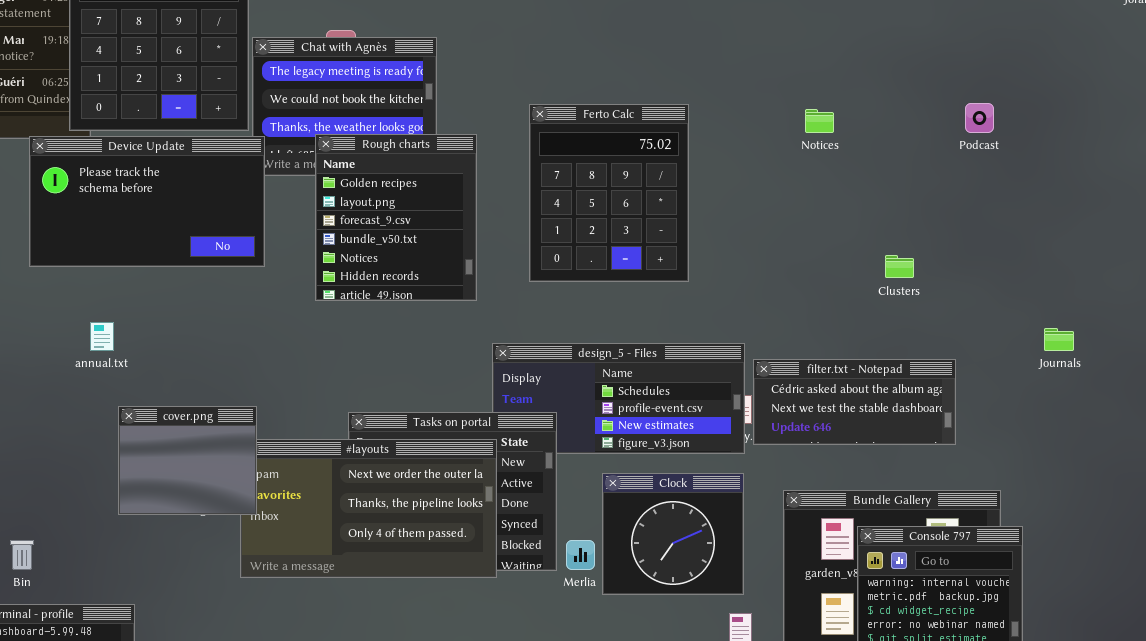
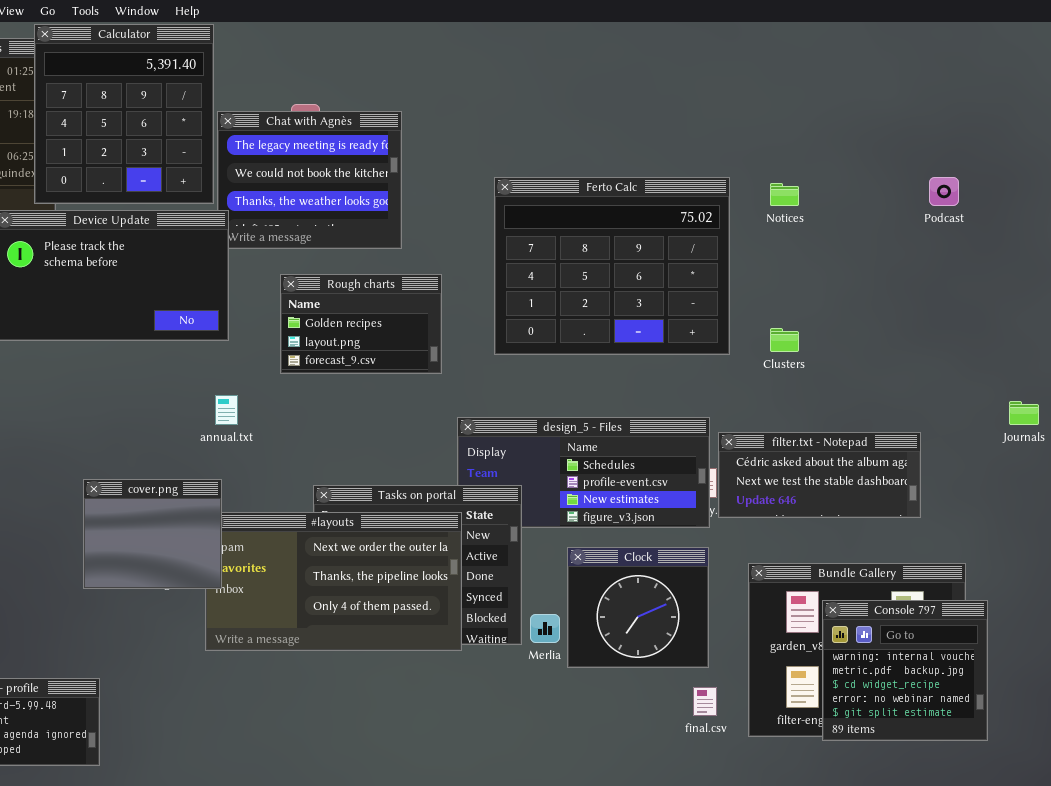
Ferto Calc: [529,104,689,282] -> [494,177,730,355], resized
Rough charts: [315,134,477,301] -> [280,274,442,374], resized
Clusters: [885,255,914,278] -> [770,328,799,352], moved
annual.txt: [90,322,114,351] -> [215,395,238,425], moved

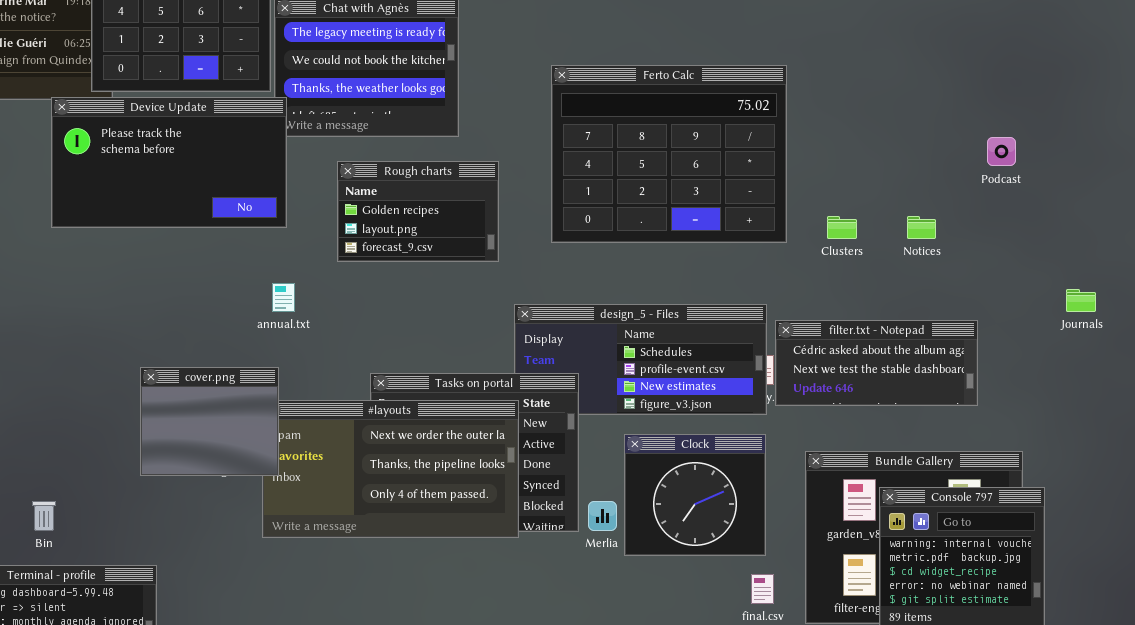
Podcast: [929,177,959,206] -> [987,137,1016,166], moved
Notices: [770,183,799,206] -> [907,216,936,239], moved

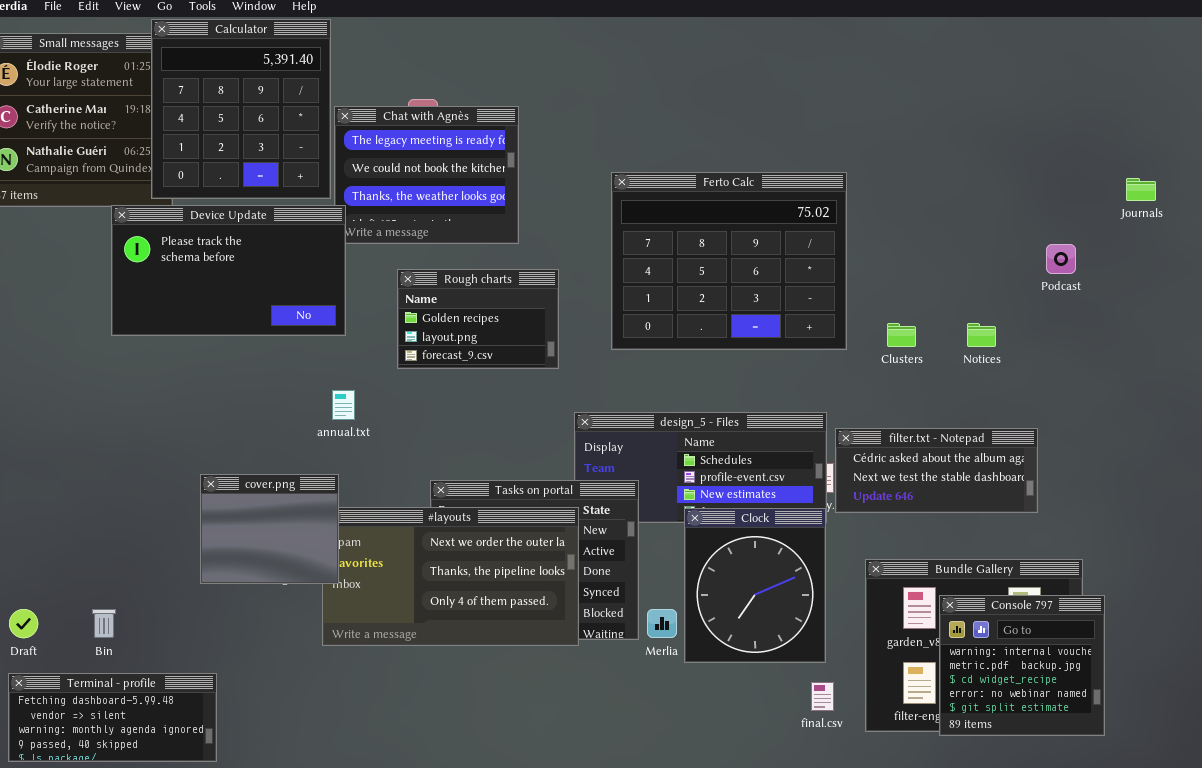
Journals: [1066,289,1096,312] -> [1126,178,1156,201], moved
Clock: [624,434,766,556] -> [684,508,826,663], resized

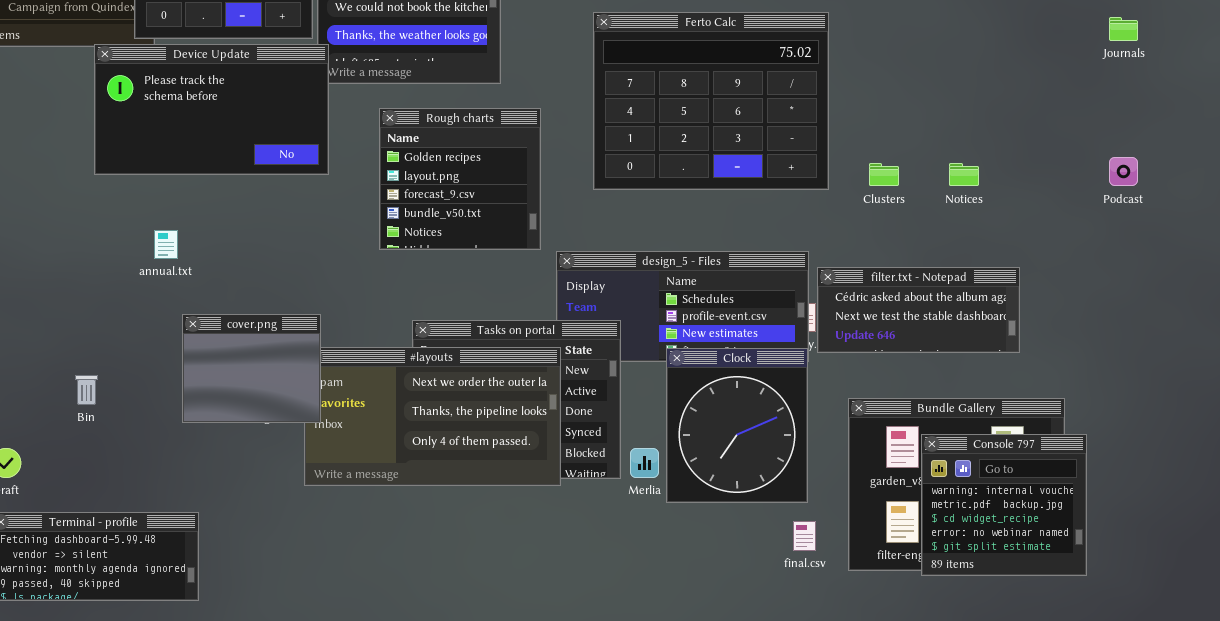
Podcast: [1046,244,1076,274] -> [1109,157,1138,186], moved
Rough charts: [397,269,559,369] -> [379,108,541,250], resized
annual.txt: [332,390,355,420] -> [154,230,178,259], moved
Bin: [92,609,116,638] -> [75,375,98,405], moved

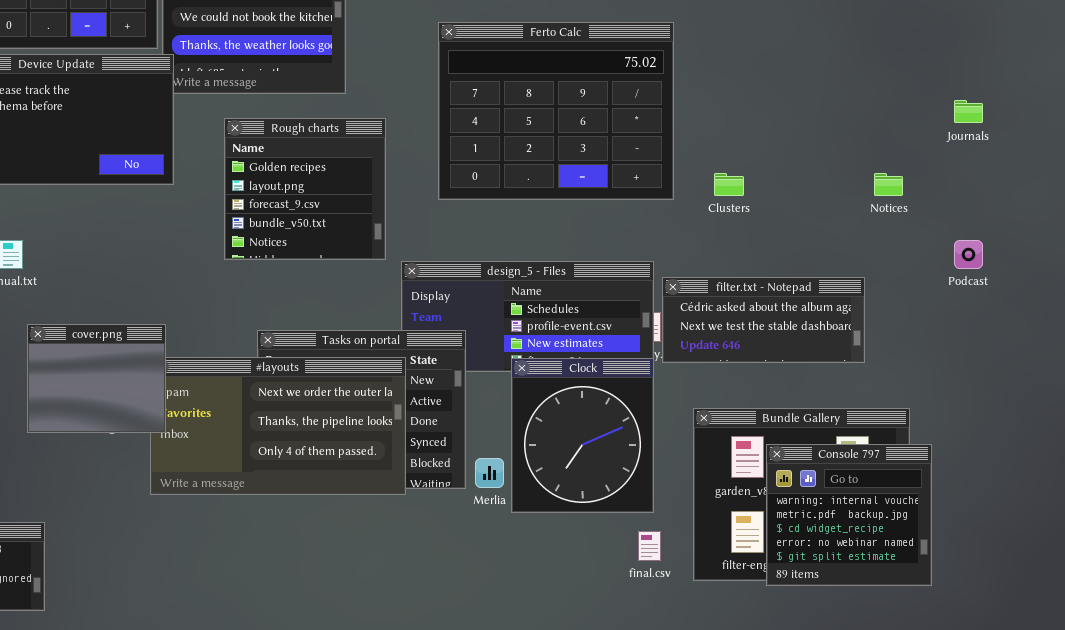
Journals: [1109,17,1138,41] -> [954,100,983,123], moved
Podcast: [1109,157,1138,186] -> [954,240,983,269], moved
Notices: [949,163,979,186] -> [874,173,903,196], moved

